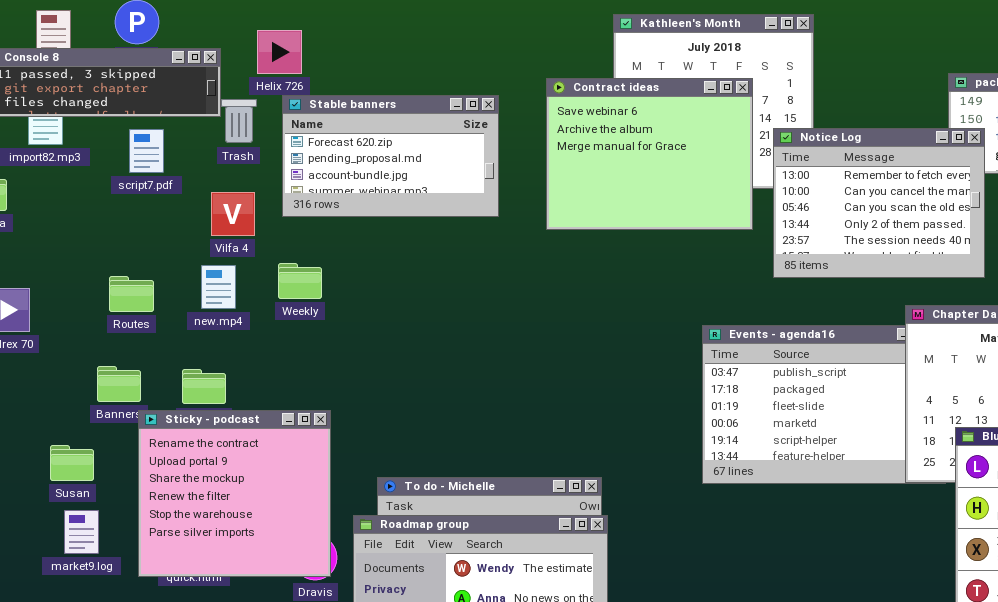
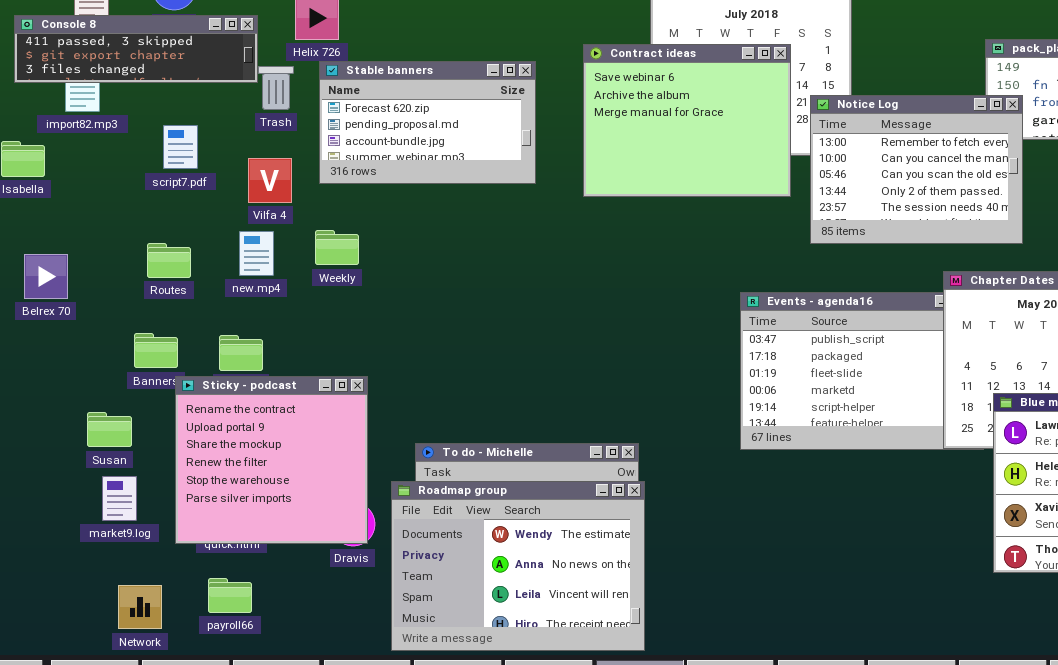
script7.pdf: [129,129,164,173] -> [163,125,198,169], moved

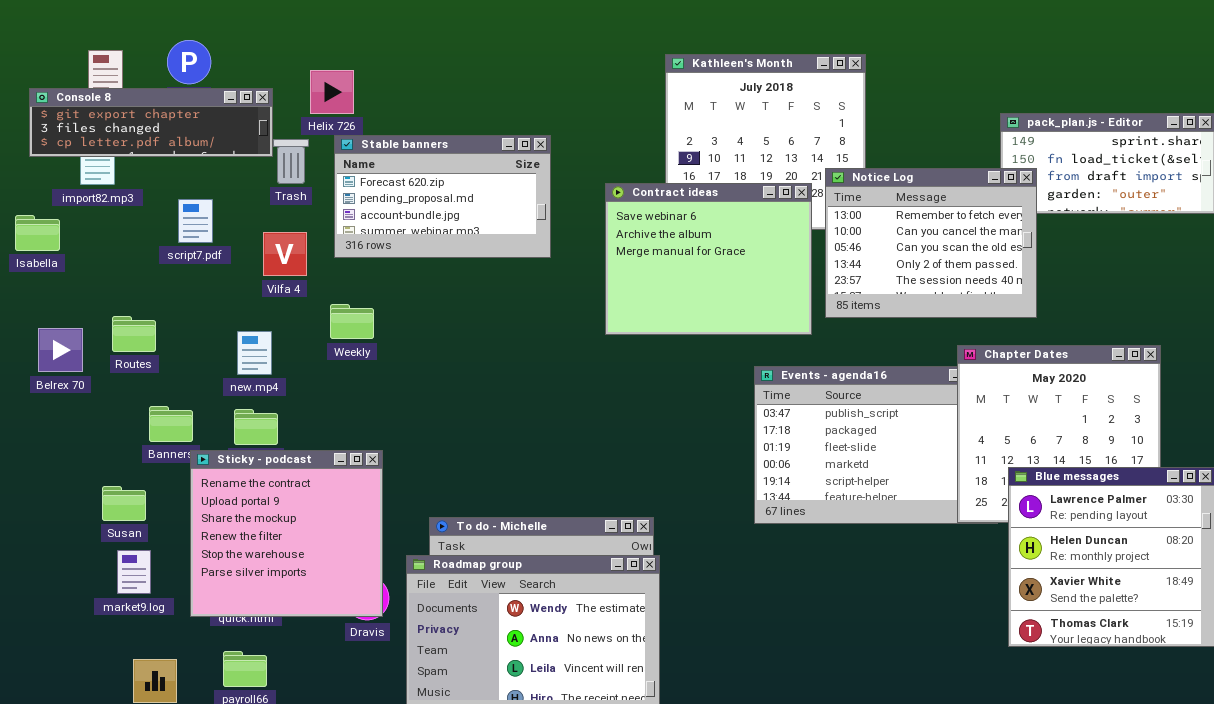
Console 8: [14,15,258,83] -> [29,88,273,157], scrolled down 1 row
Contract ideas: [583,44,791,197] -> [605,183,812,335], moved
new.mp4: [239,231,274,276] -> [237,331,272,375], moved
Routes: [147,243,191,278] -> [112,316,156,352], moved

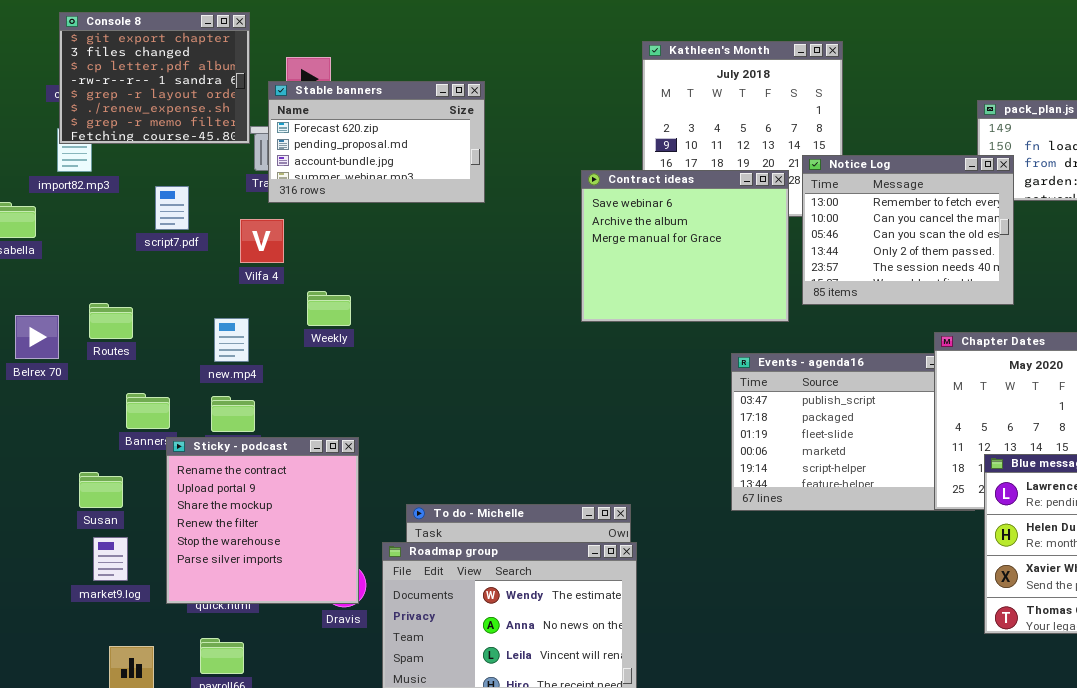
Console 8: [29,88,273,157] -> [59,12,250,144], resized
Stable banners: [334,135,551,258] -> [268,81,485,203], moved

